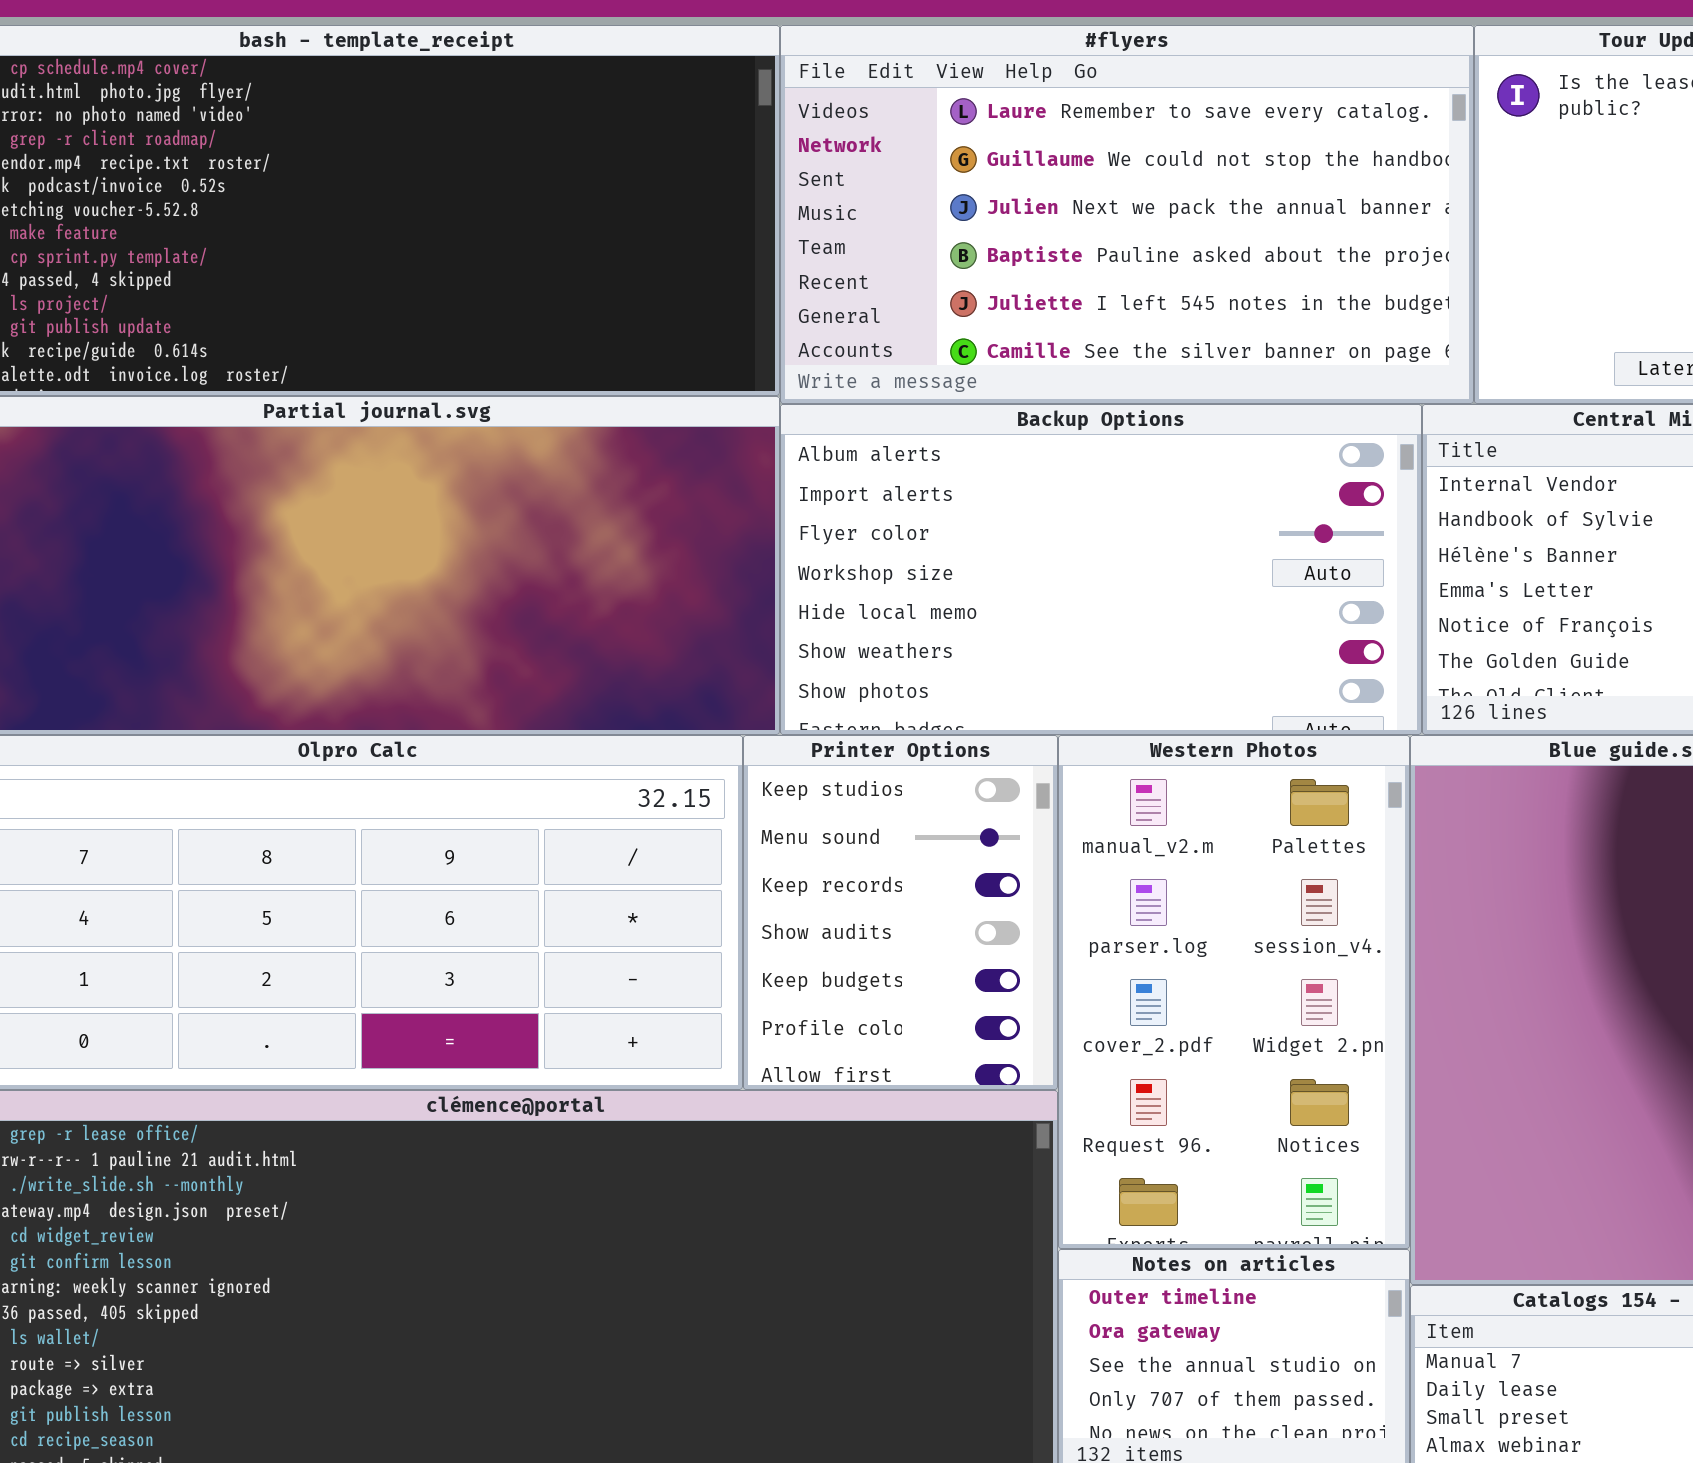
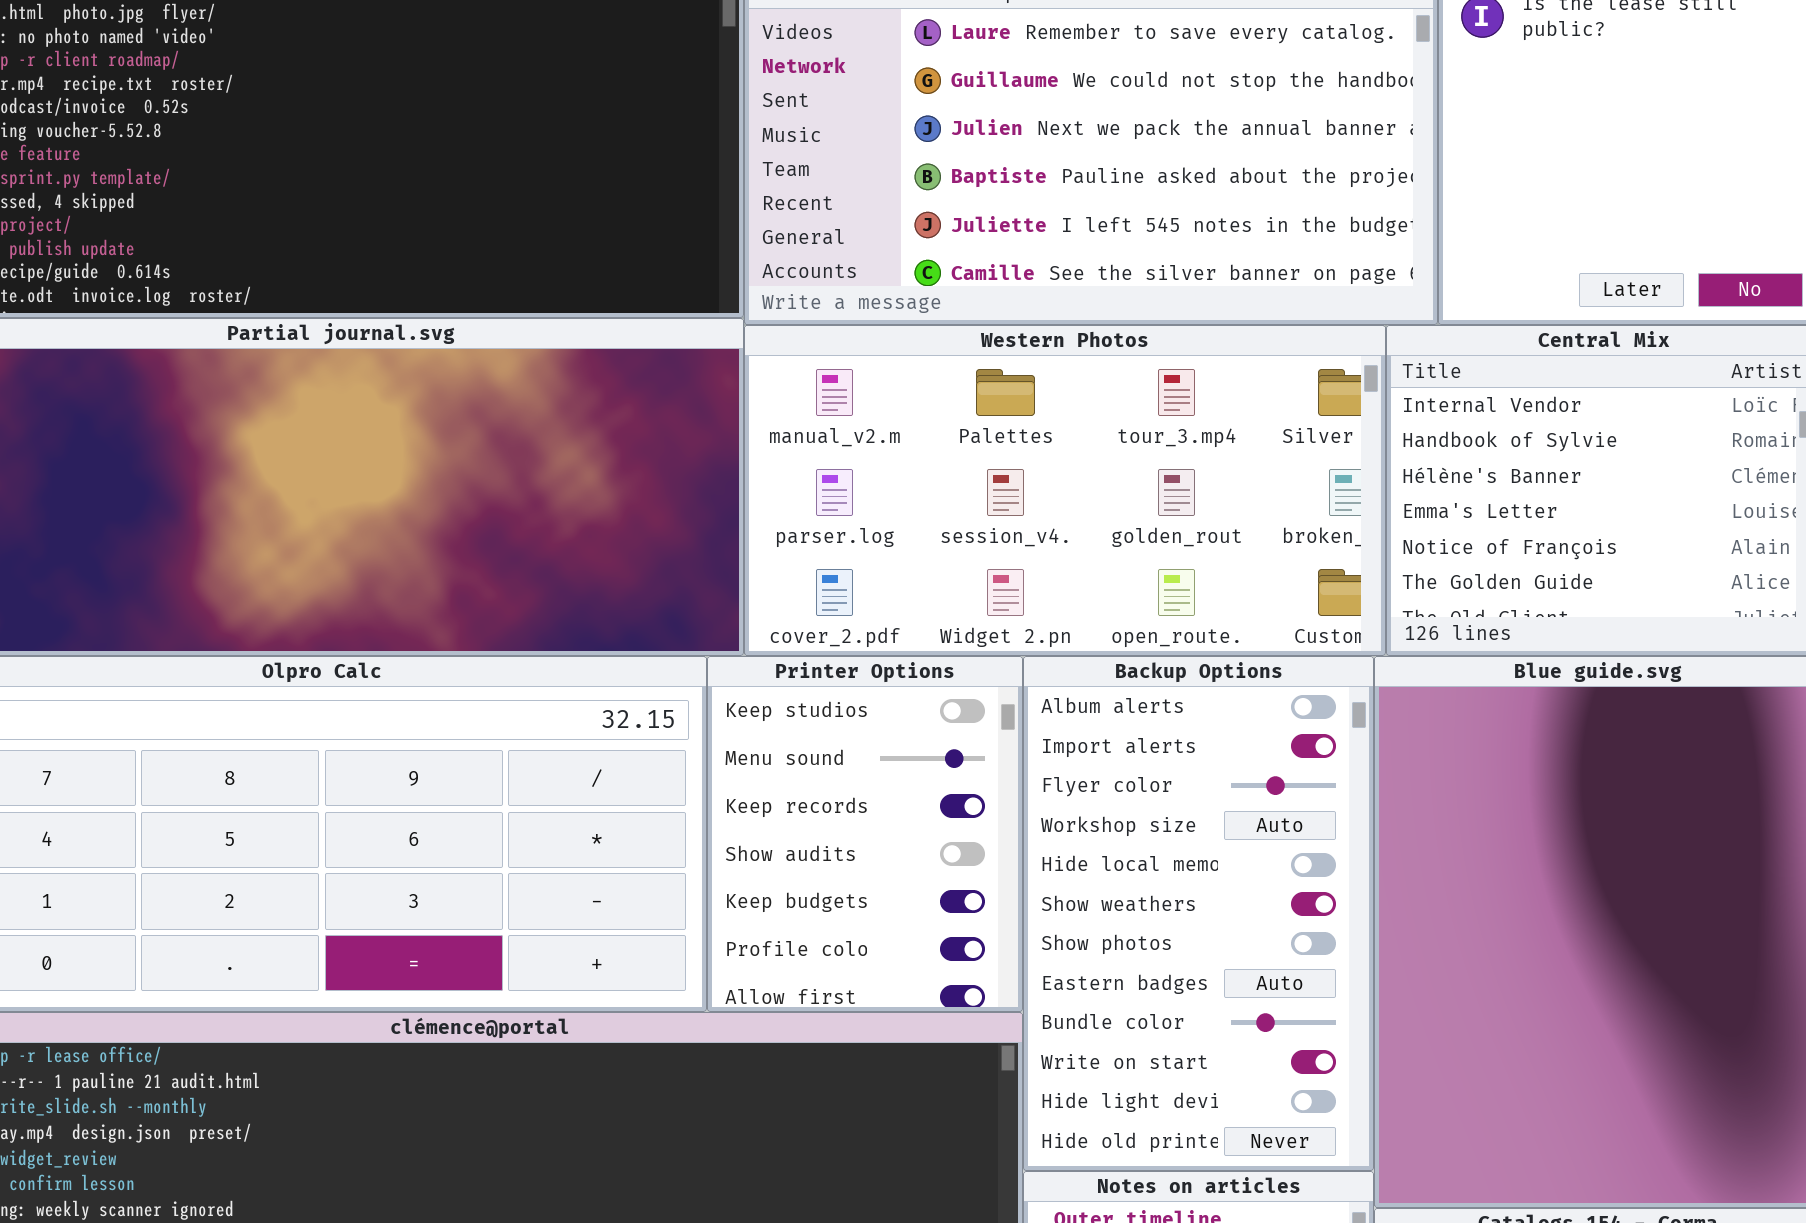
Backup Options: [780,404,1422,735] -> [1023,656,1374,1171], moved, resized
Western Photos: [1058,735,1410,1249] -> [744,325,1386,656], moved, resized

